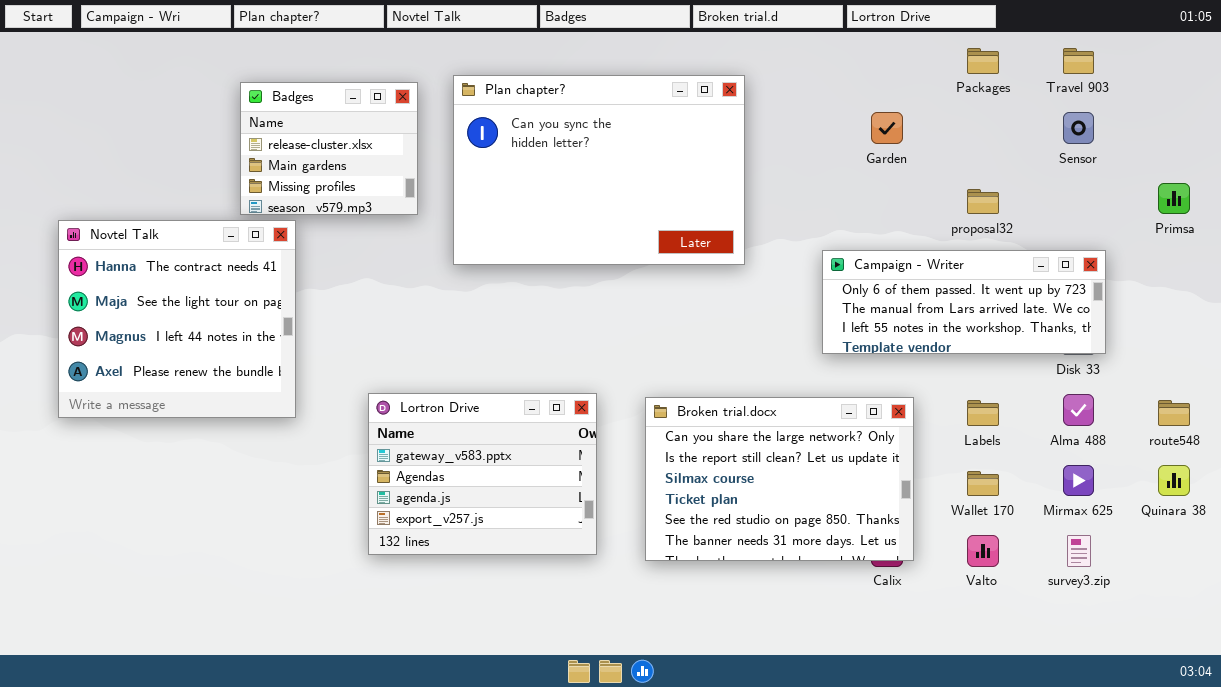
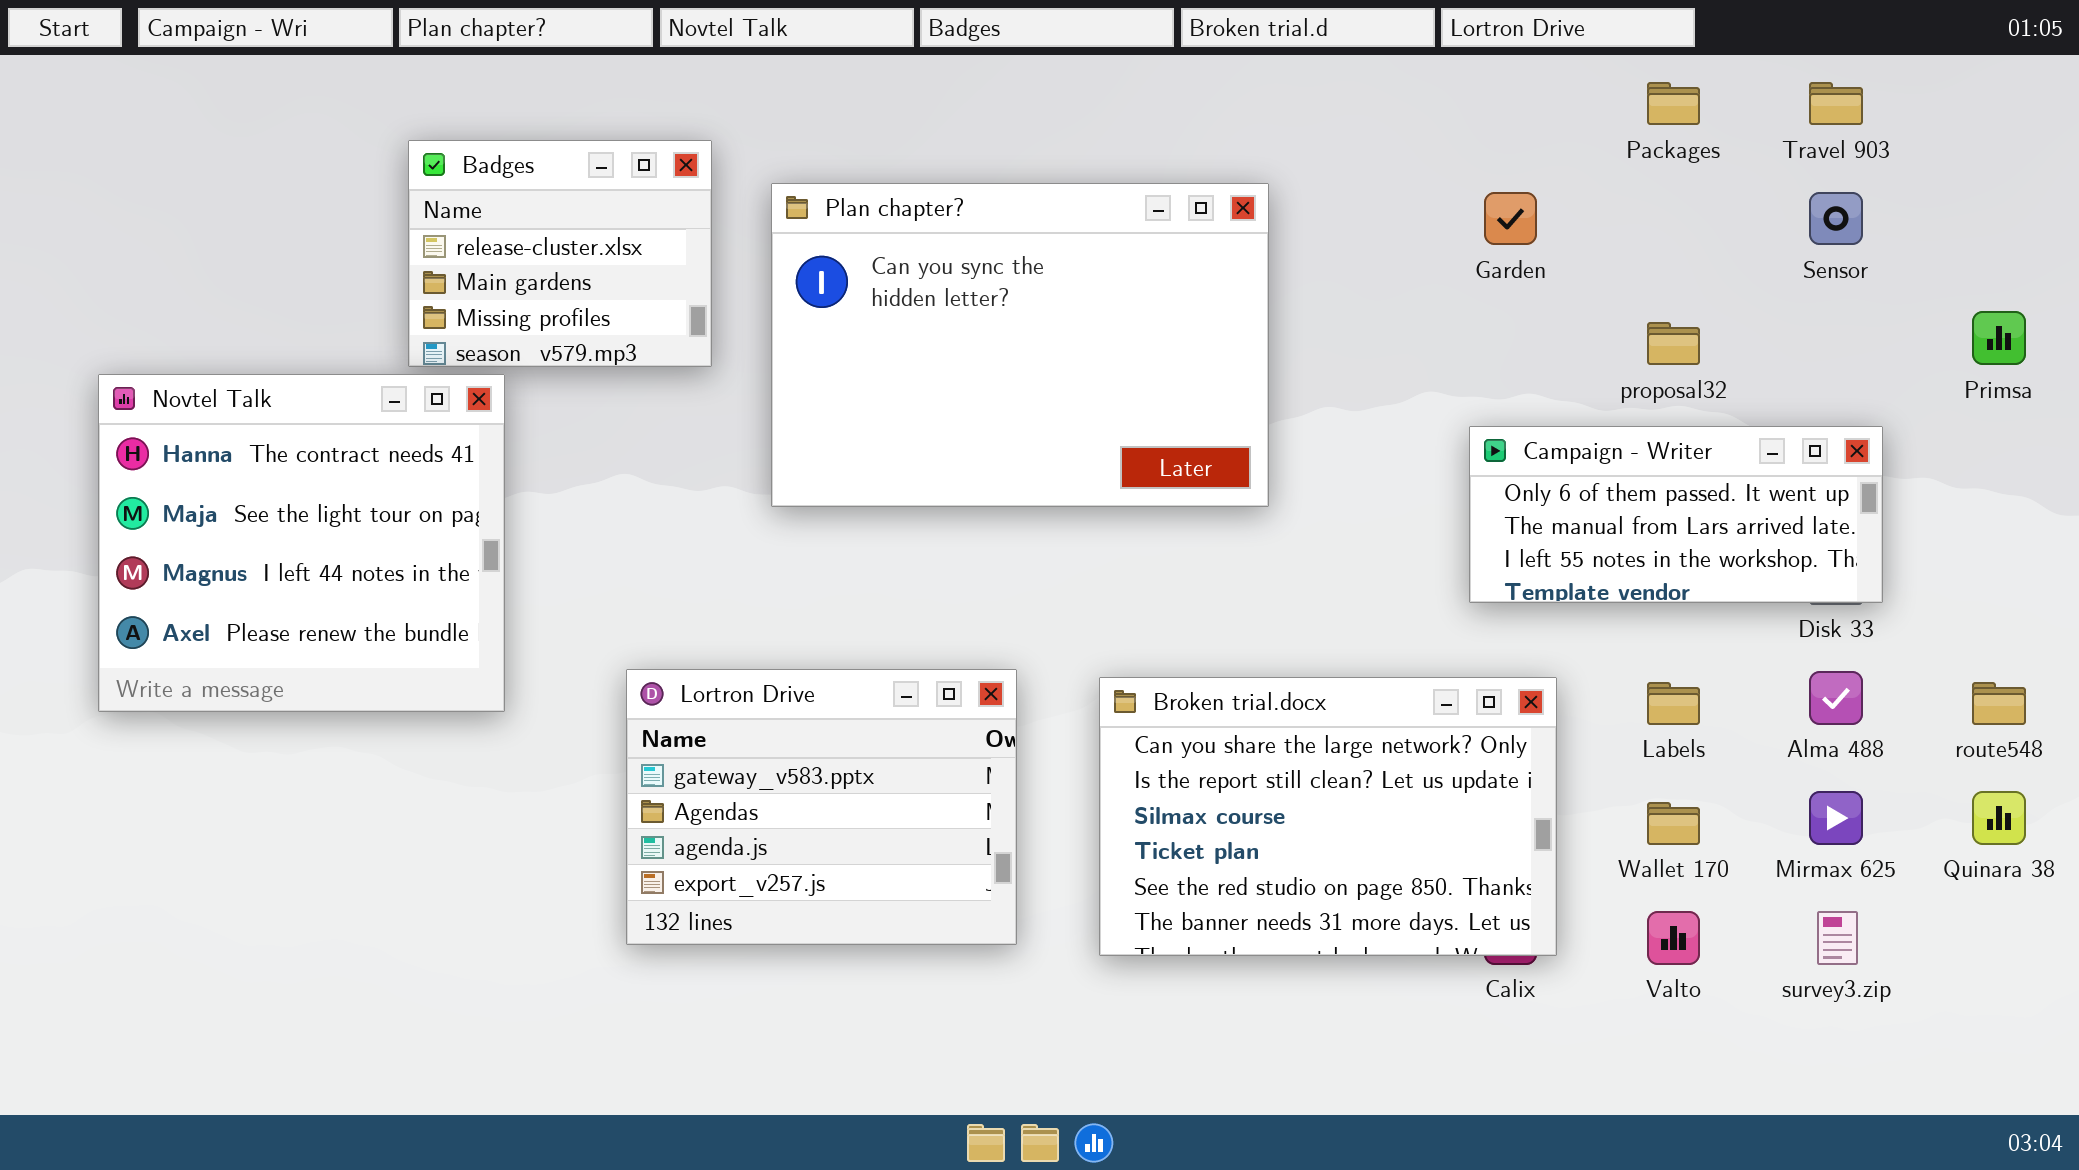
Plan chapter?: [453,75,745,265] -> [771,183,1269,507], moved
Campaign - Writer: [822,250,1106,354] -> [1469,426,1883,603], resized

